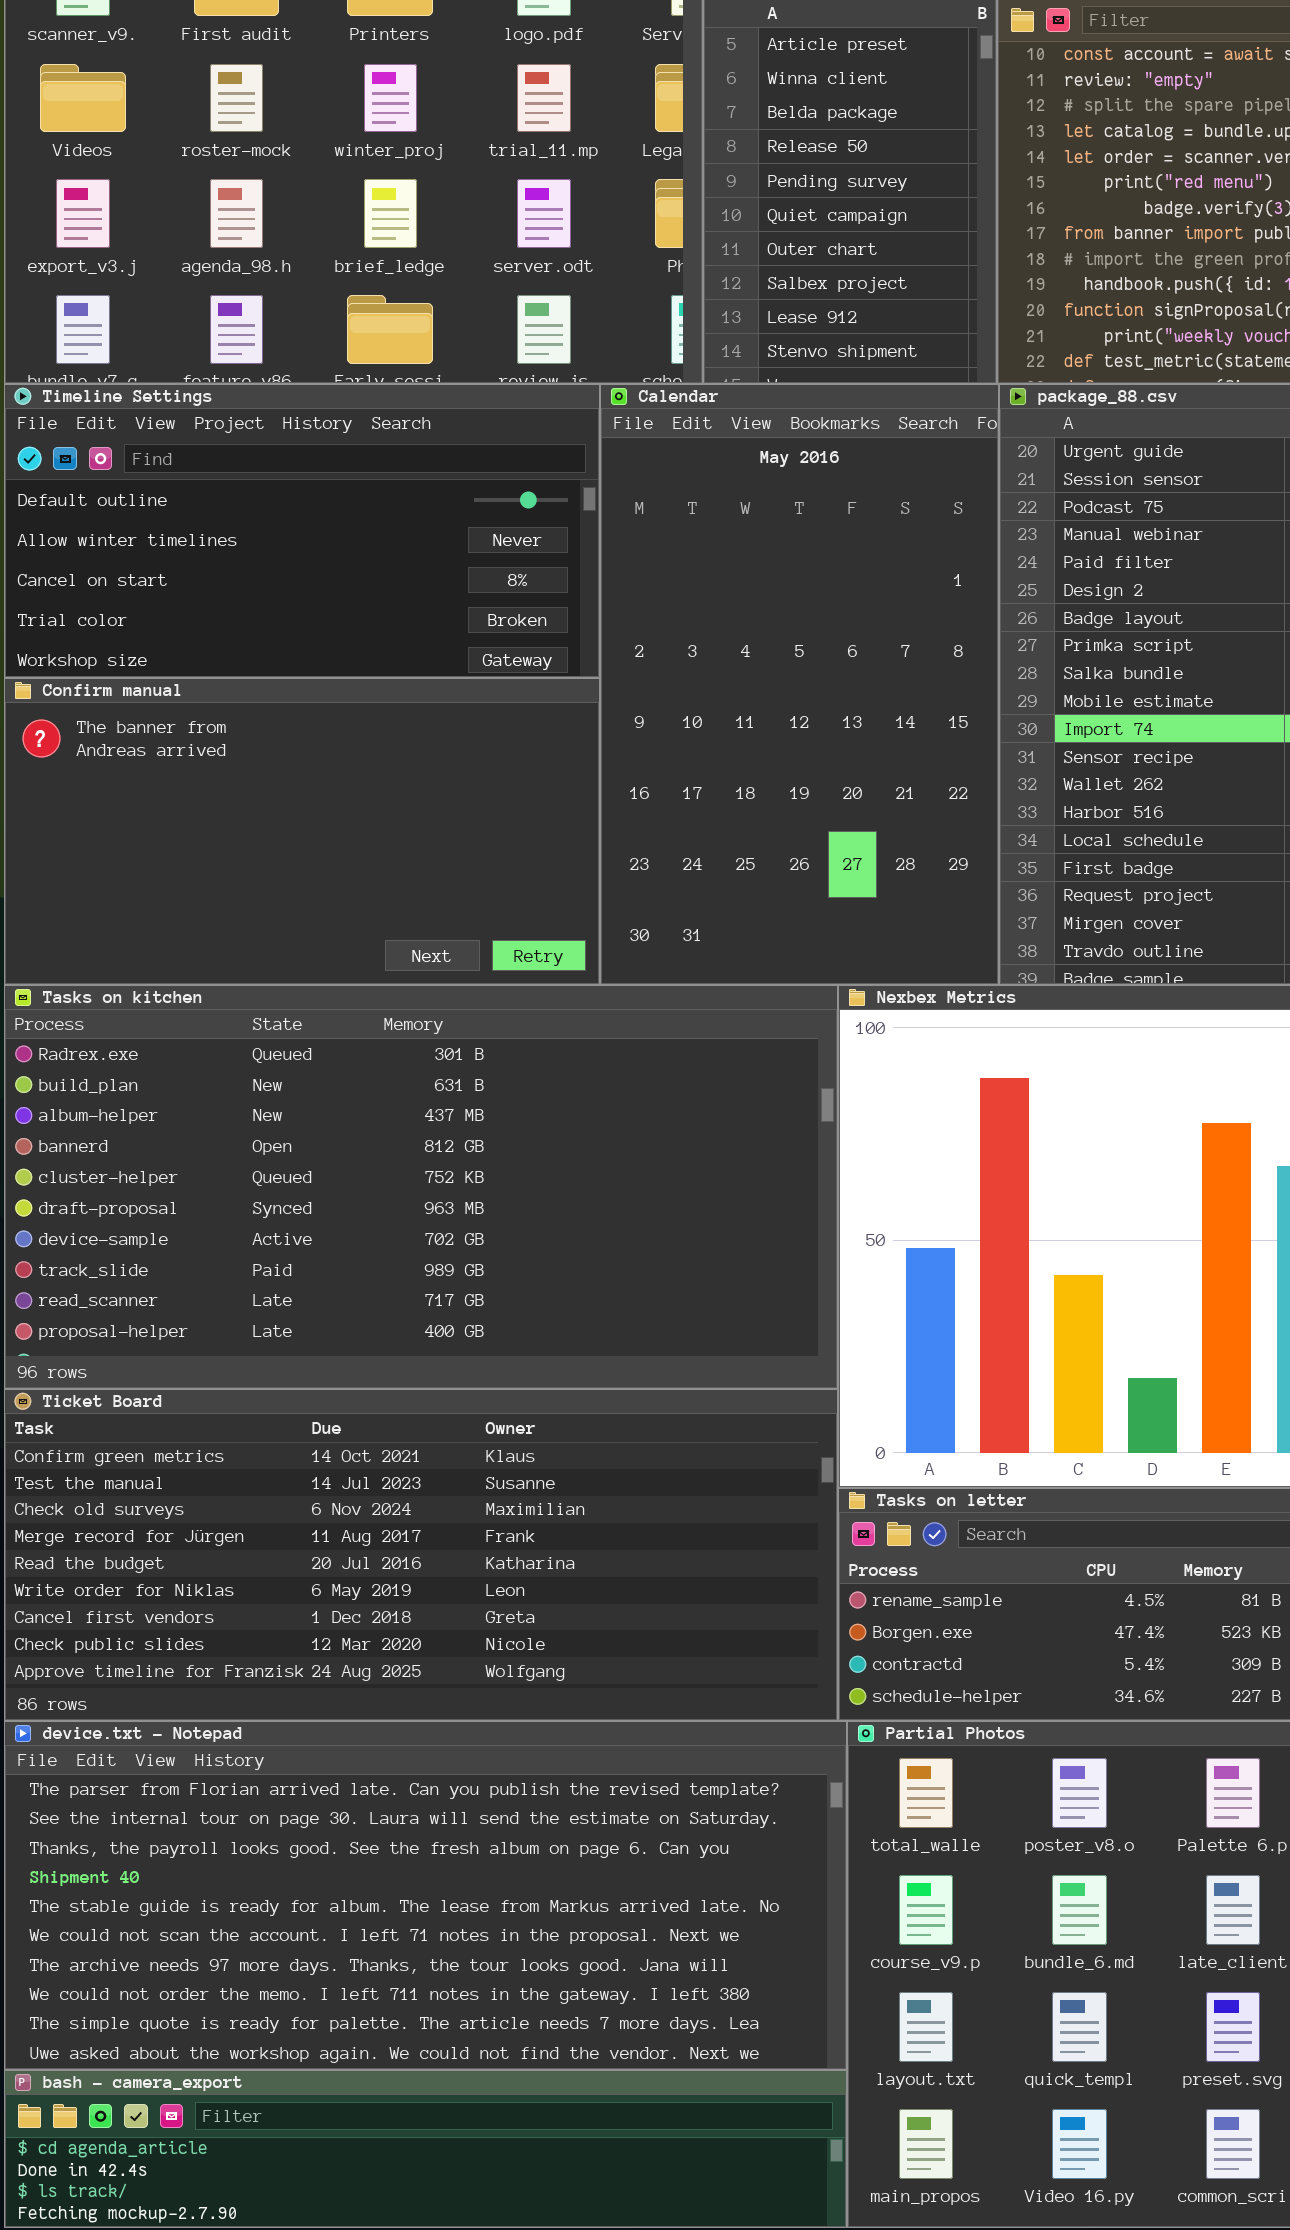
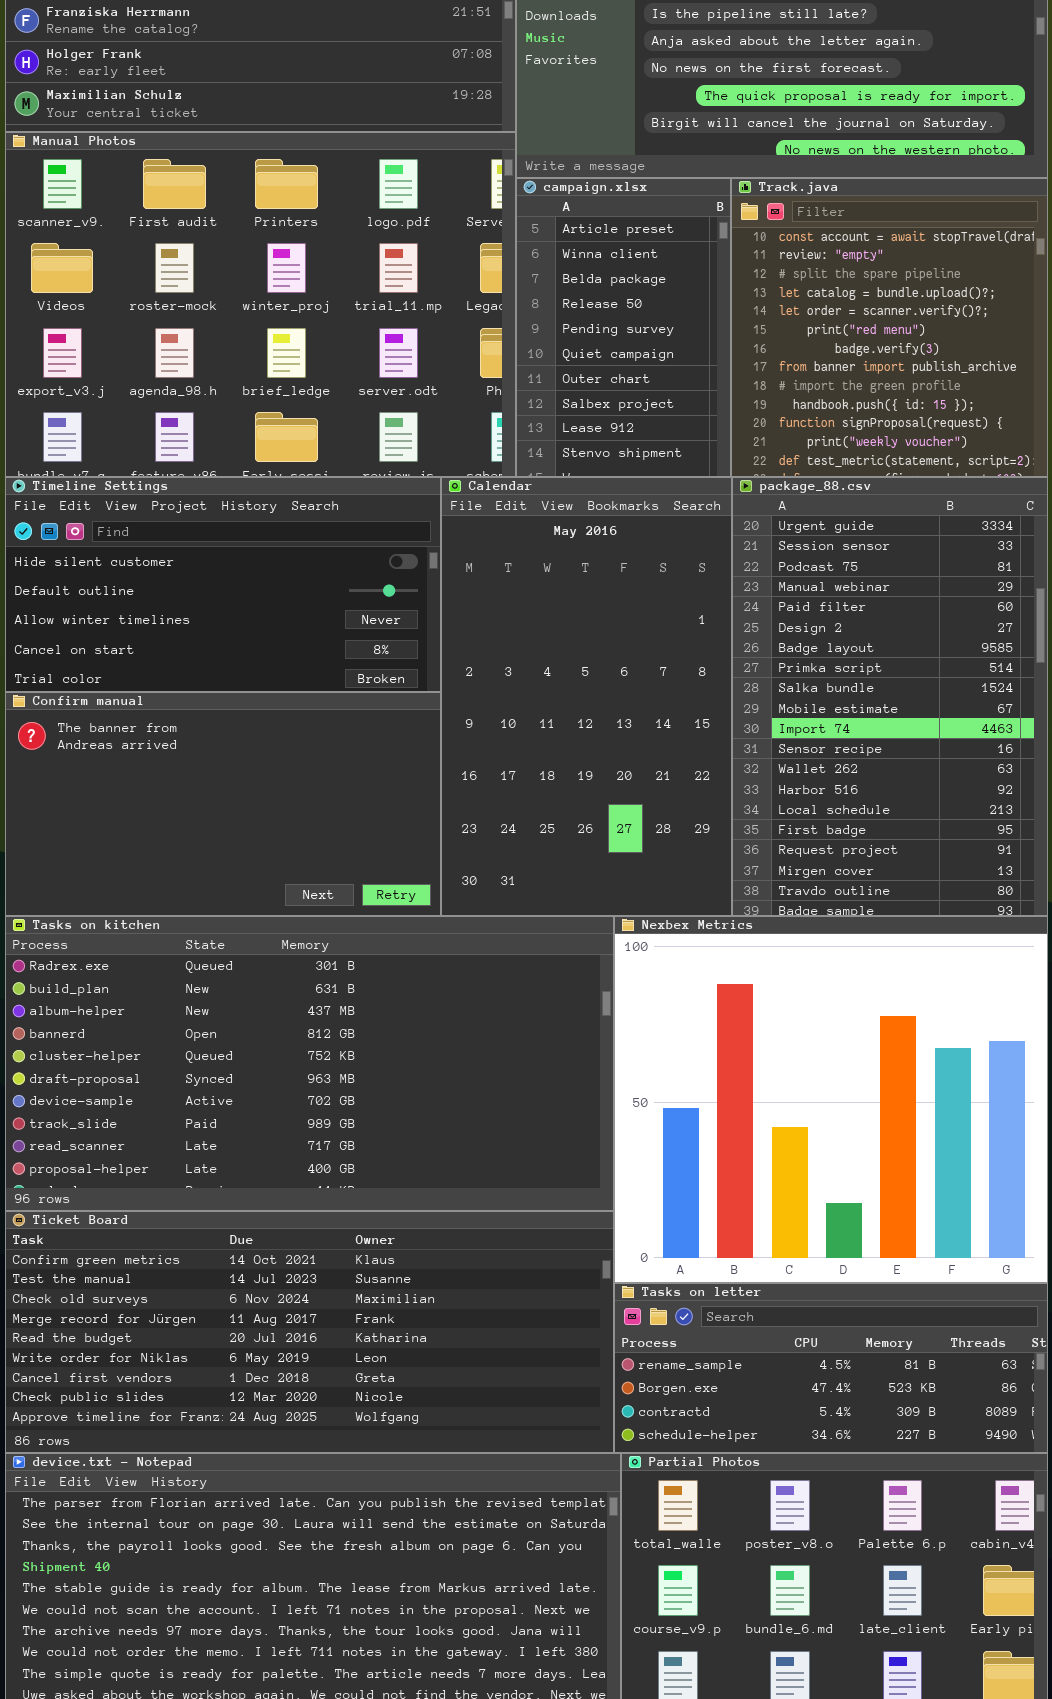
Timeline Settings: [4,384,600,678] -> [5,477,441,692], scrolled up 1 row

